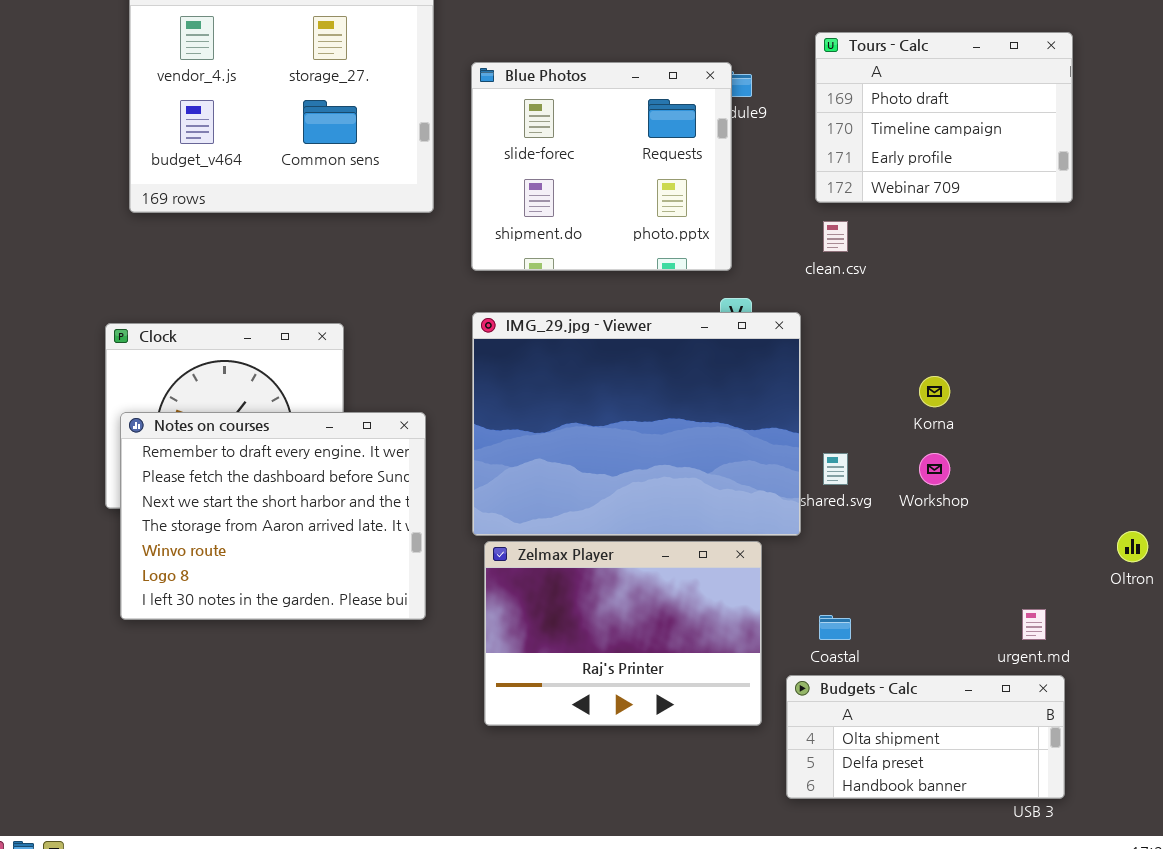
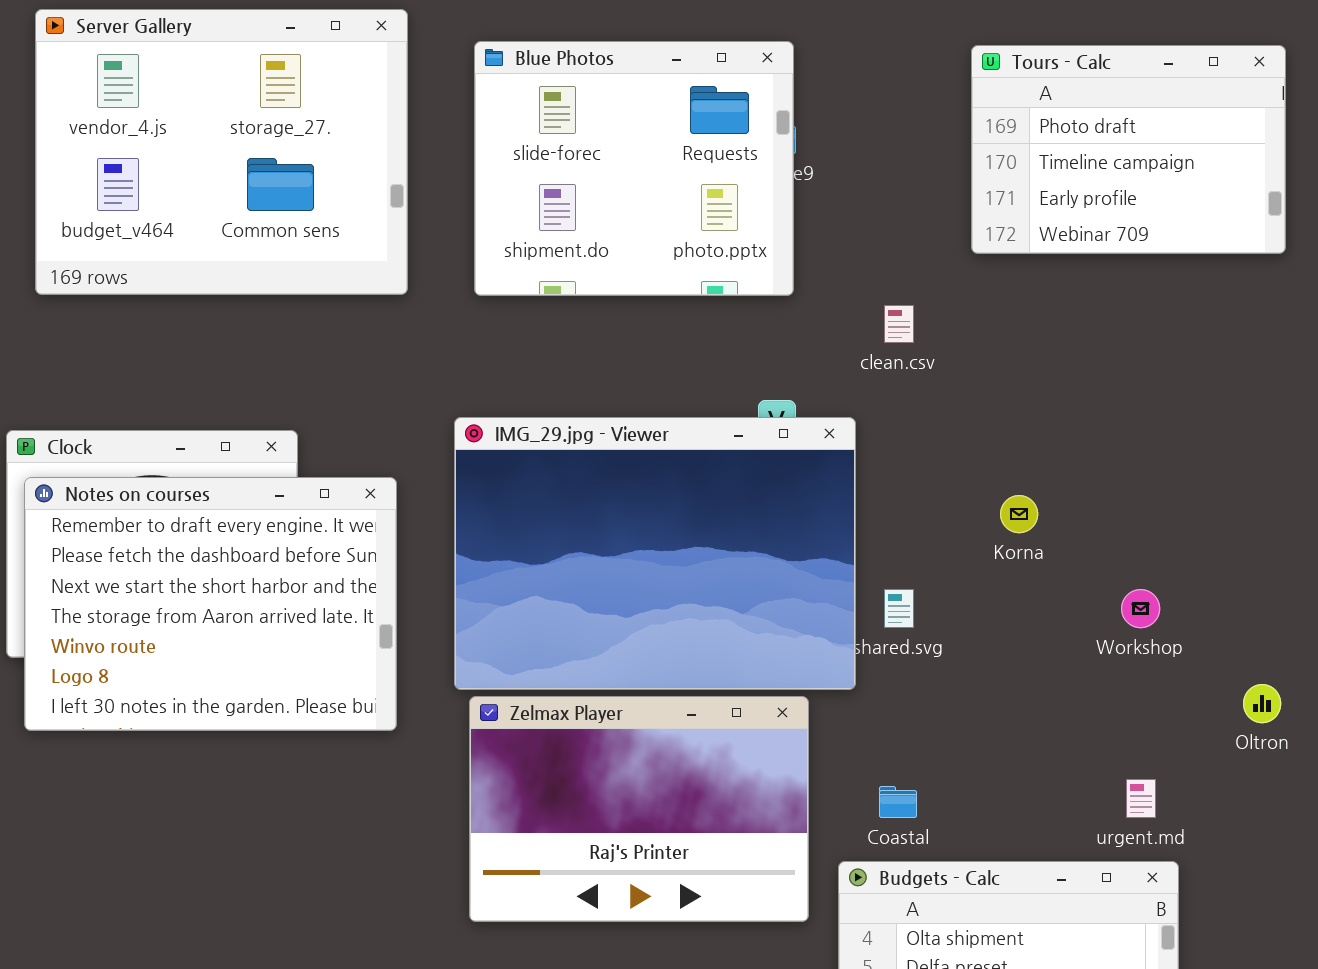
Tours - Calc: [815,32,1073,203] -> [971,45,1286,254], moved
Blue Photos: [471,62,732,271] -> [474,41,794,296], moved
Notes on courses: [120,412,426,620] -> [24,477,397,731], moved
Workshop: [919,453,950,485] -> [1121,589,1160,628], moved

